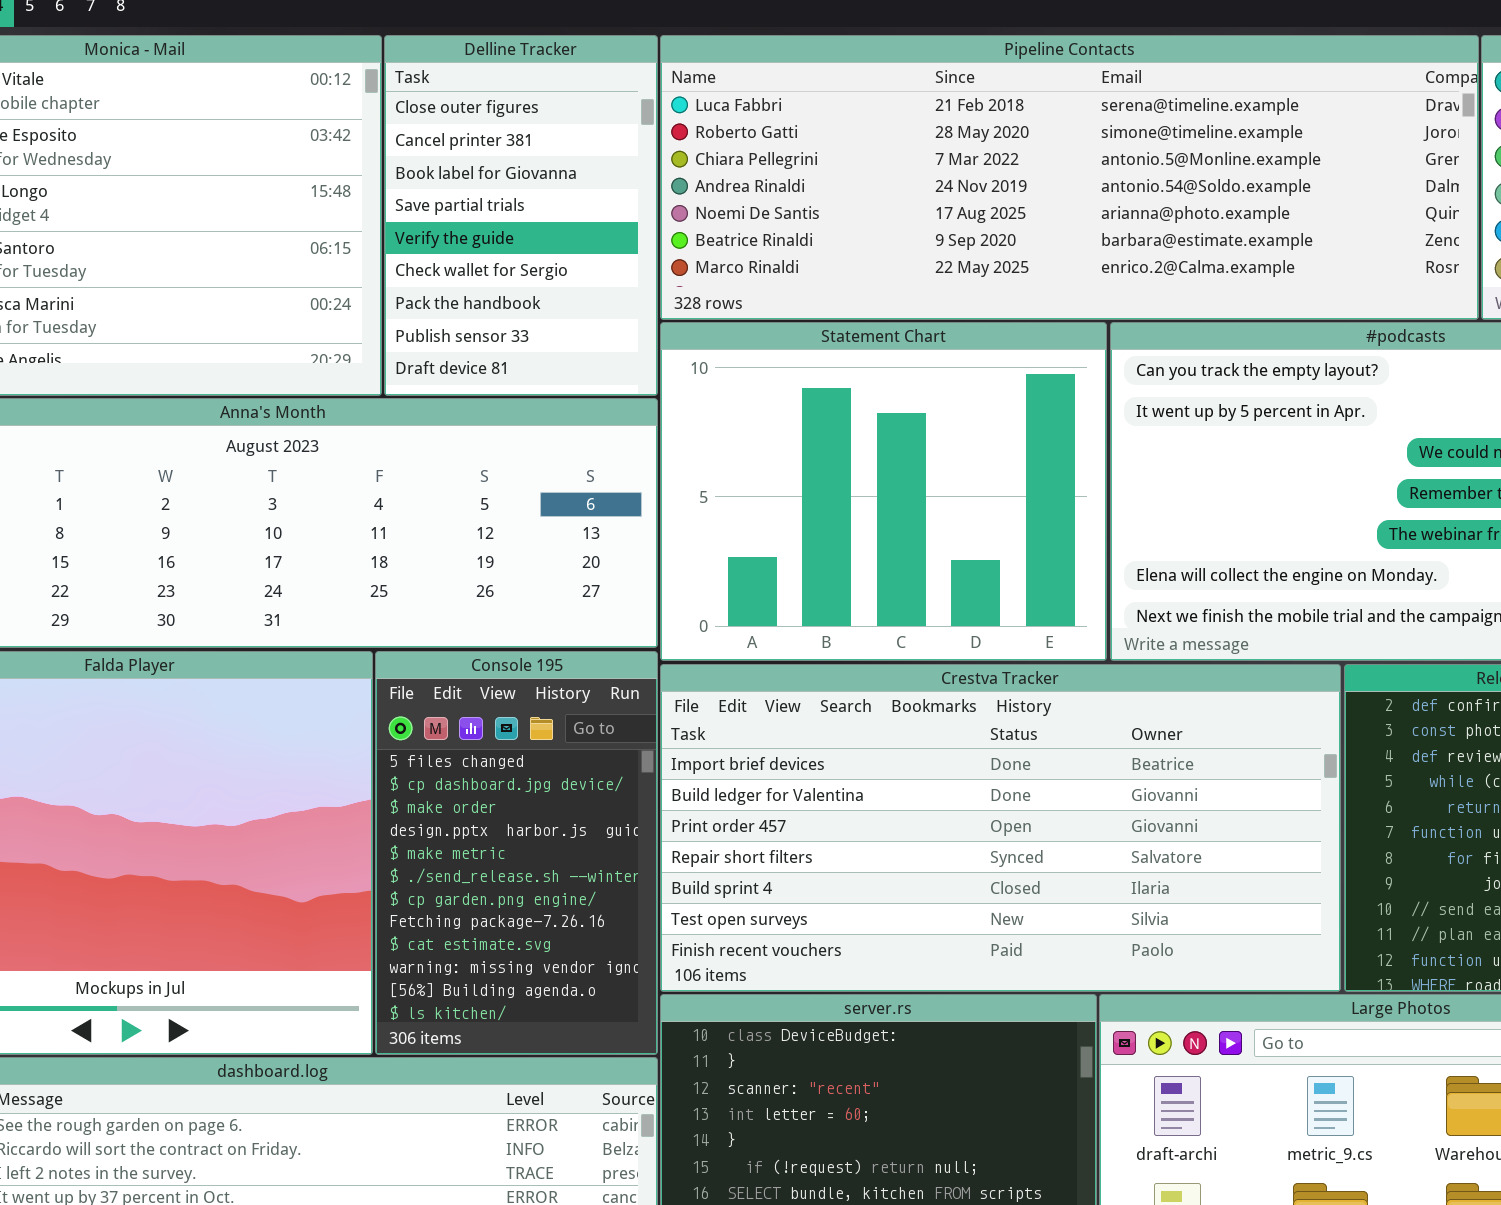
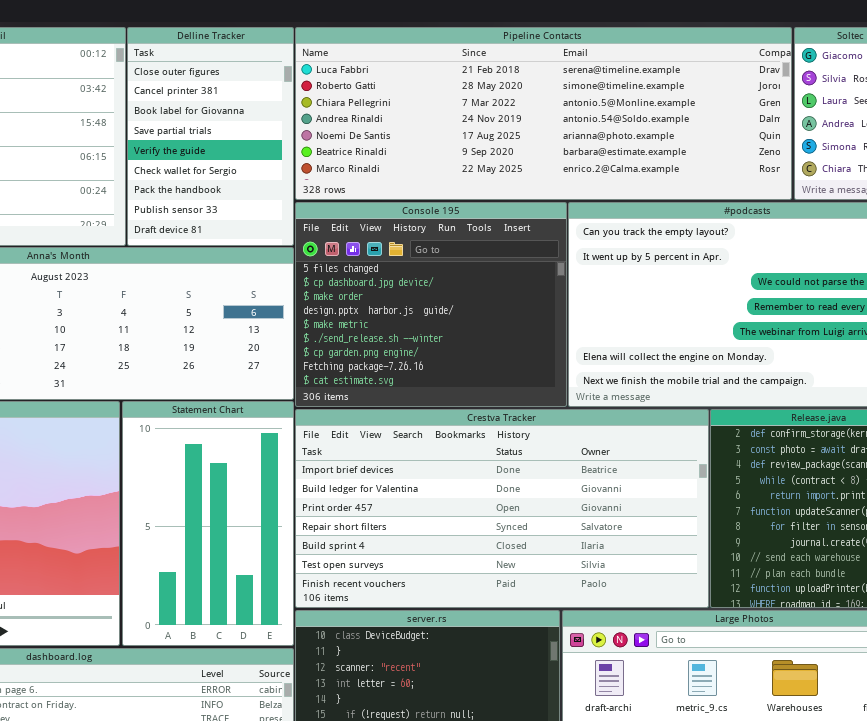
Statement Chart: [660,322,1107,661] -> [122,401,294,646], moved, resized
Console 195: [375,651,658,1055] -> [295,202,567,407], moved, resized

